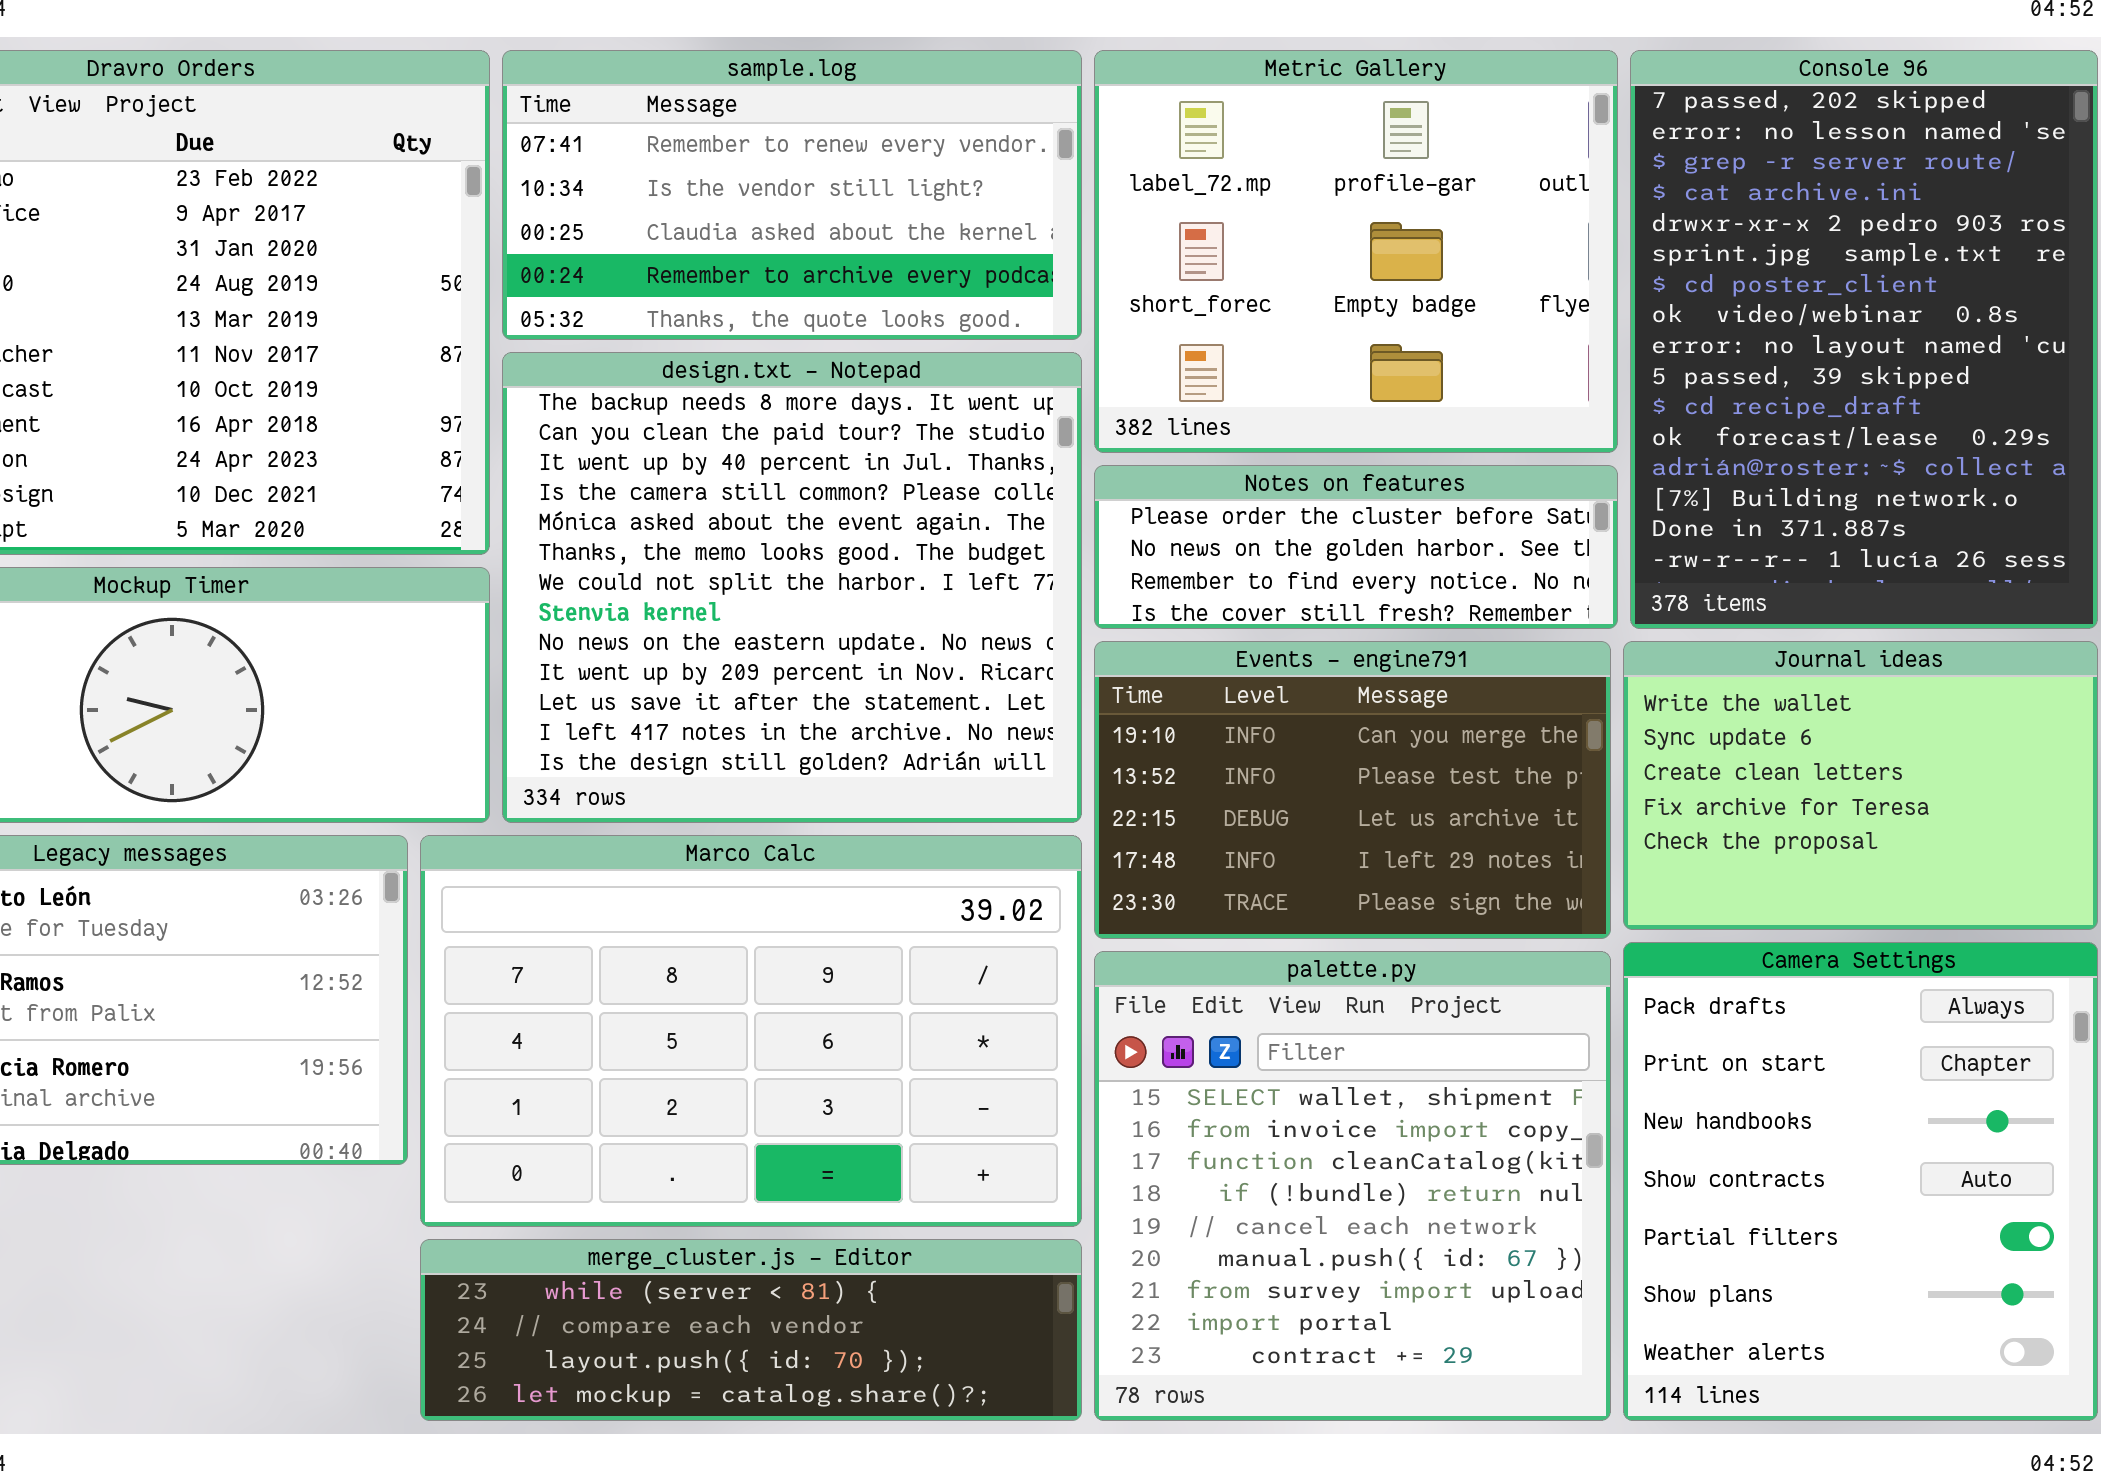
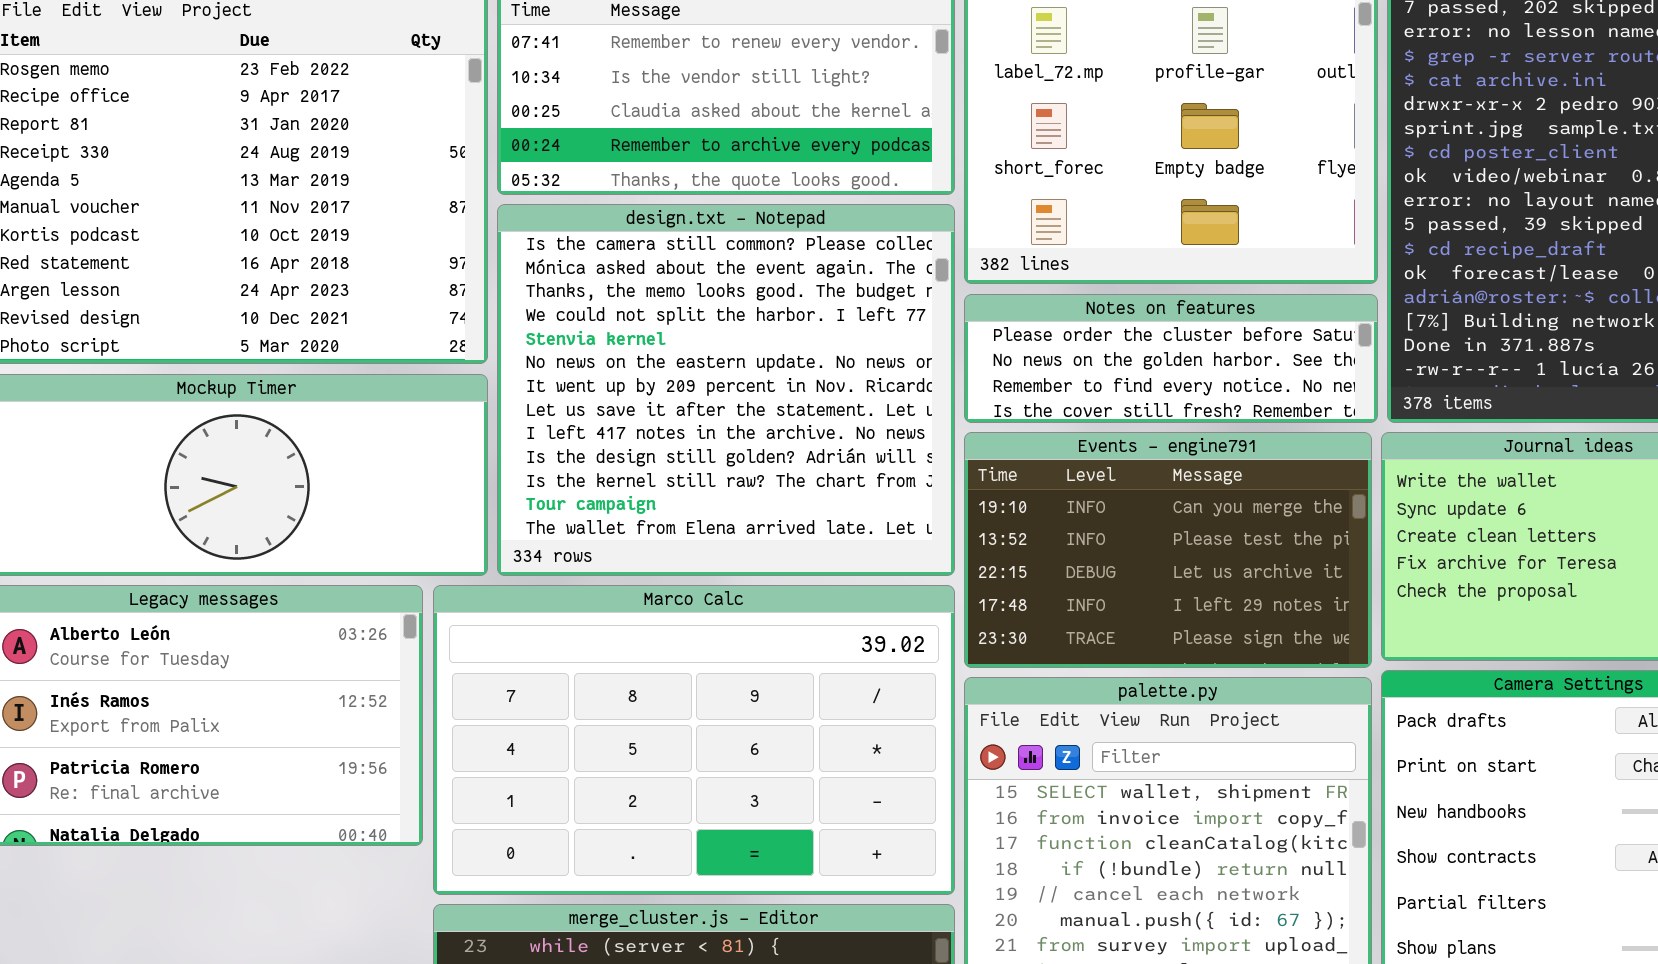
design.txt - Notepad: [502,352,1082,823] -> [497,204,955,576], scrolled down 3 rows

